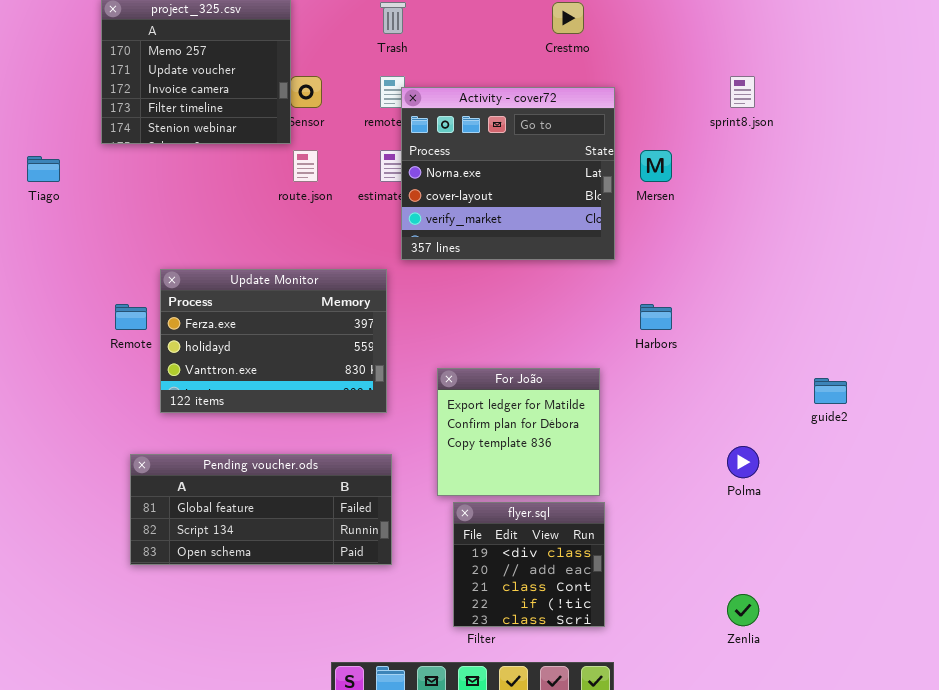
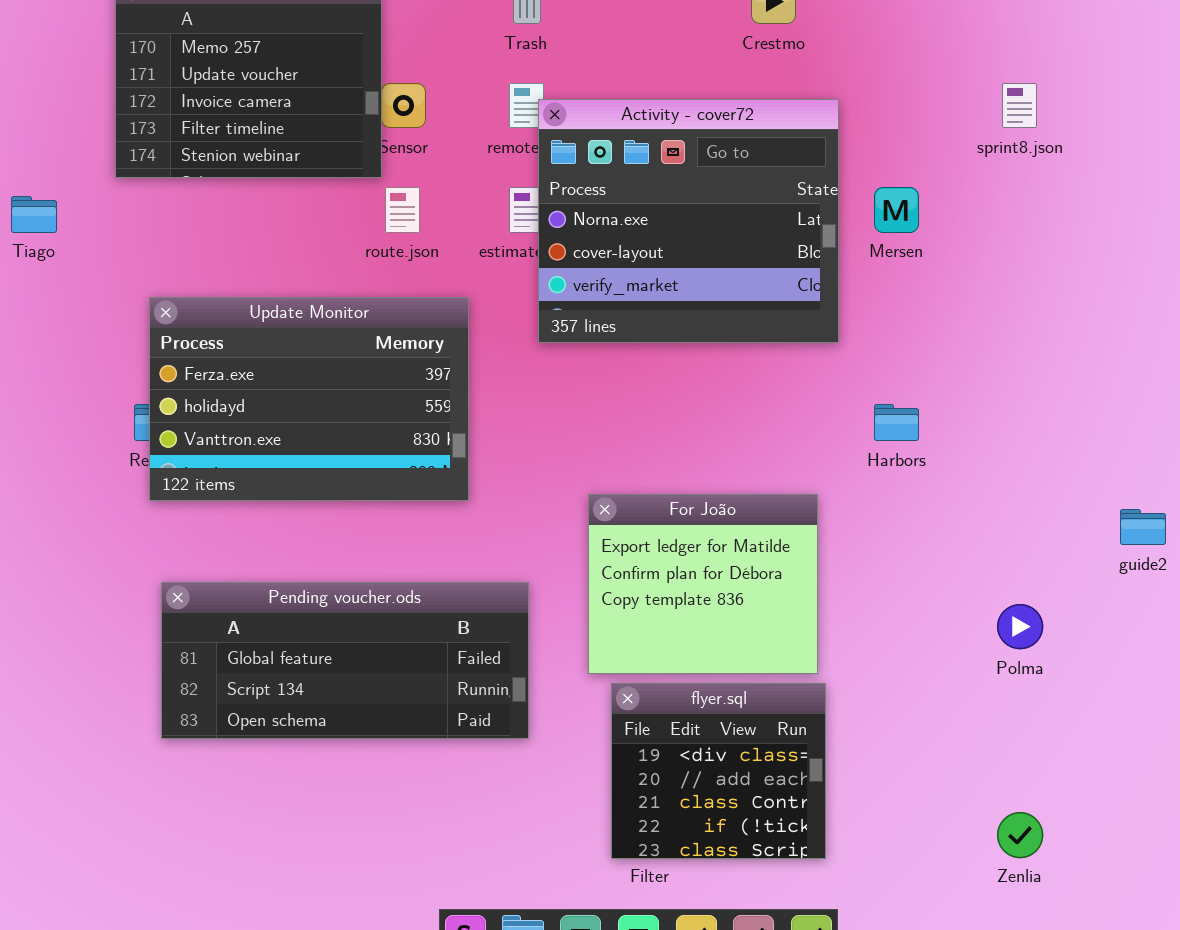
Update Monitor: [160,269,387,413] -> [149,297,469,501], moved
Pending voucher.ods: [130,454,392,565] -> [161,582,529,739], moved

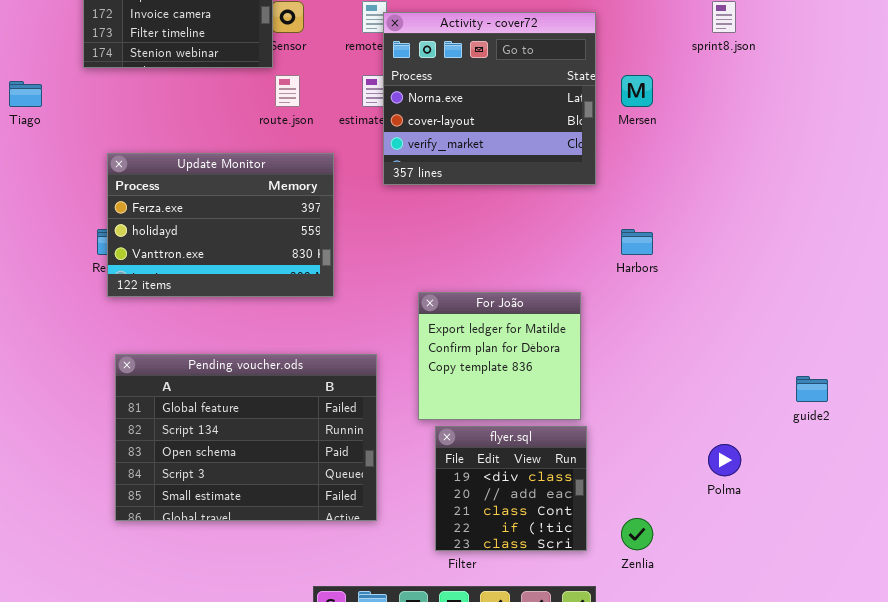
guide2: [1120,509,1166,545] -> [796,376,828,402], moved
Pending voucher.ods: [161,582,529,739] -> [115,354,377,521], resized
Polma: [997,604,1043,649] -> [708,444,741,476], moved
Zenlia: [997,812,1043,858] -> [621,518,653,550], moved

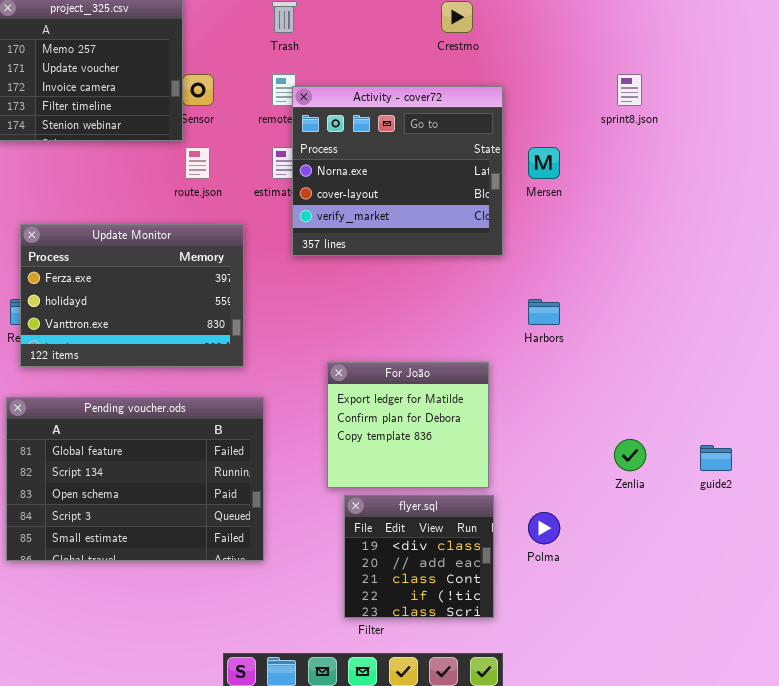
Pending voucher.ods: [115,354,377,521] -> [6,397,264,561], moved
Polma: [708,444,741,476] -> [528,512,560,544], moved
Zenlia: [621,518,653,550] -> [614,439,646,471], moved

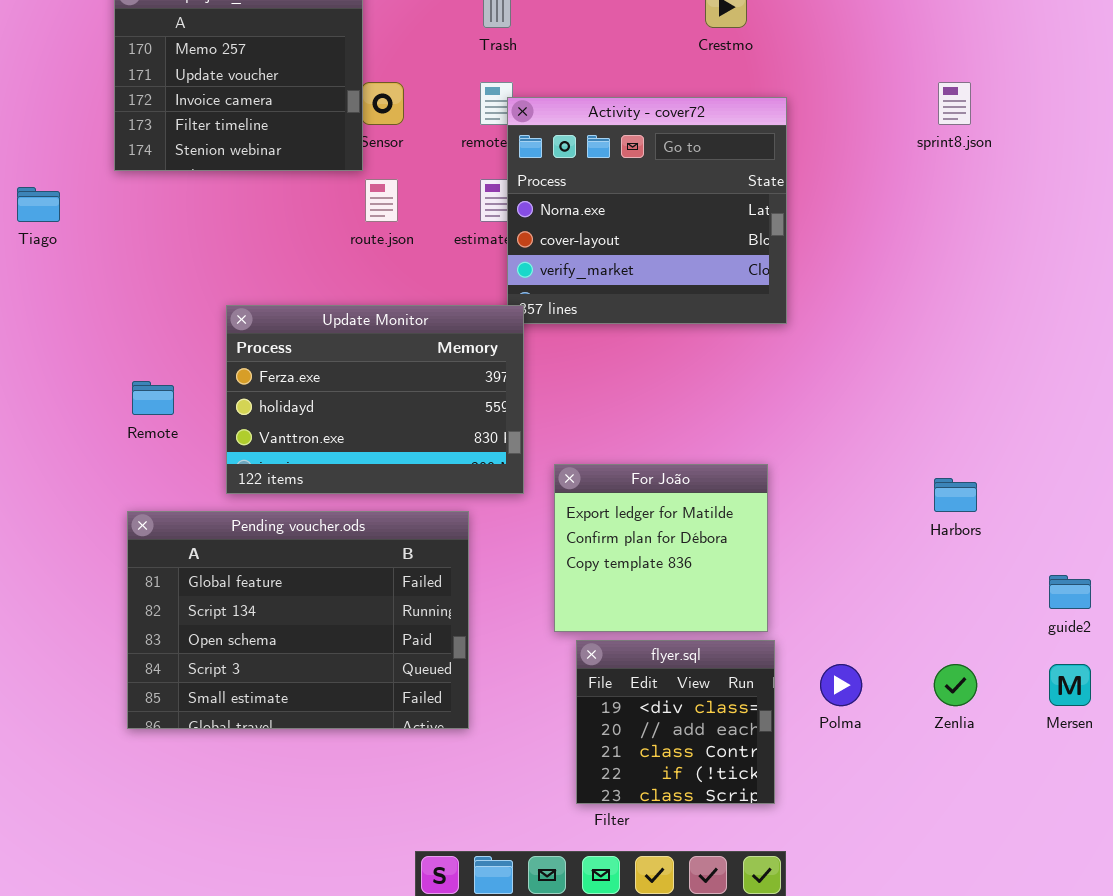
Mersen: [528,147,560,179] -> [1049,664,1091,706], moved
Update Monitor: [20,224,244,367] -> [226,305,524,494], moved
Harbors: [528,299,560,325] -> [934,478,977,512], moved
Zenlia: [614,439,646,471] -> [934,664,977,706], moved

